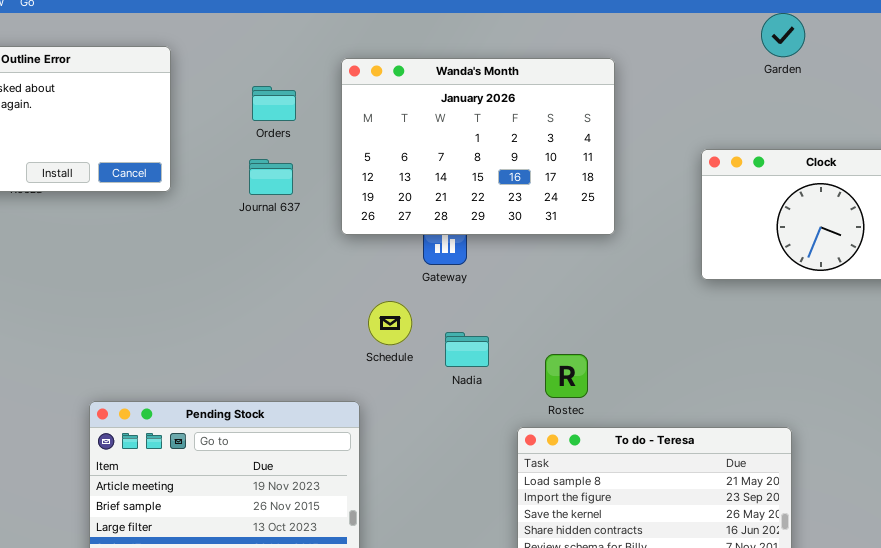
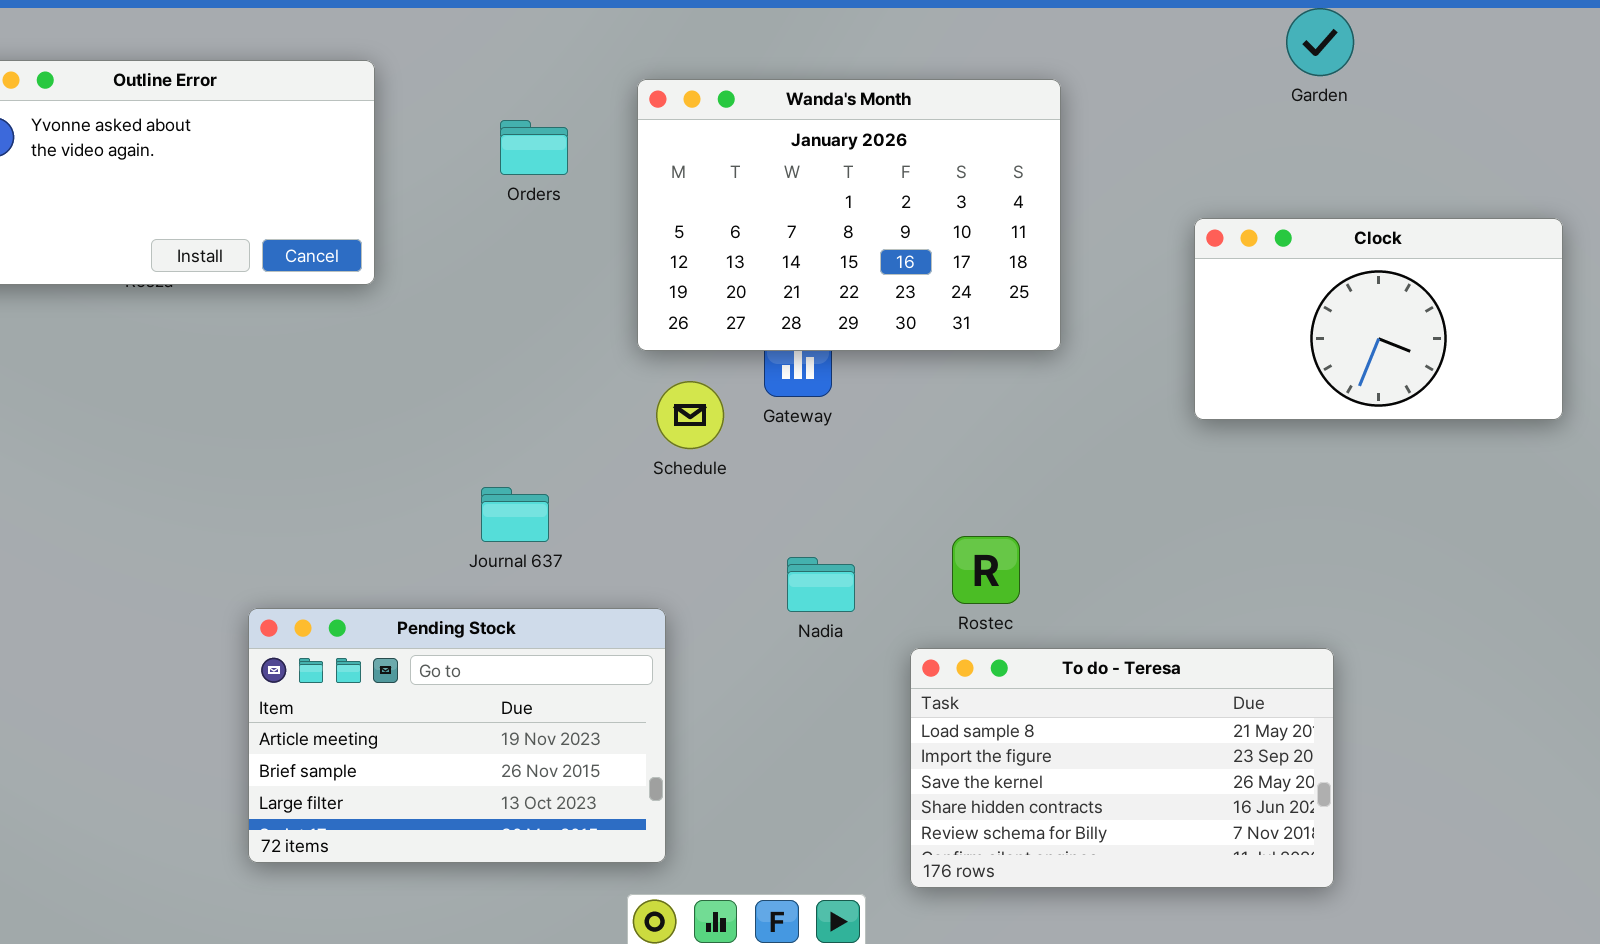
Journal 637: [249,159,293,195] -> [481,487,549,542], moved
Schedule: [368,301,412,345] -> [656,381,724,449], moved
Nadia: [445,332,489,367] -> [787,557,855,612], moved

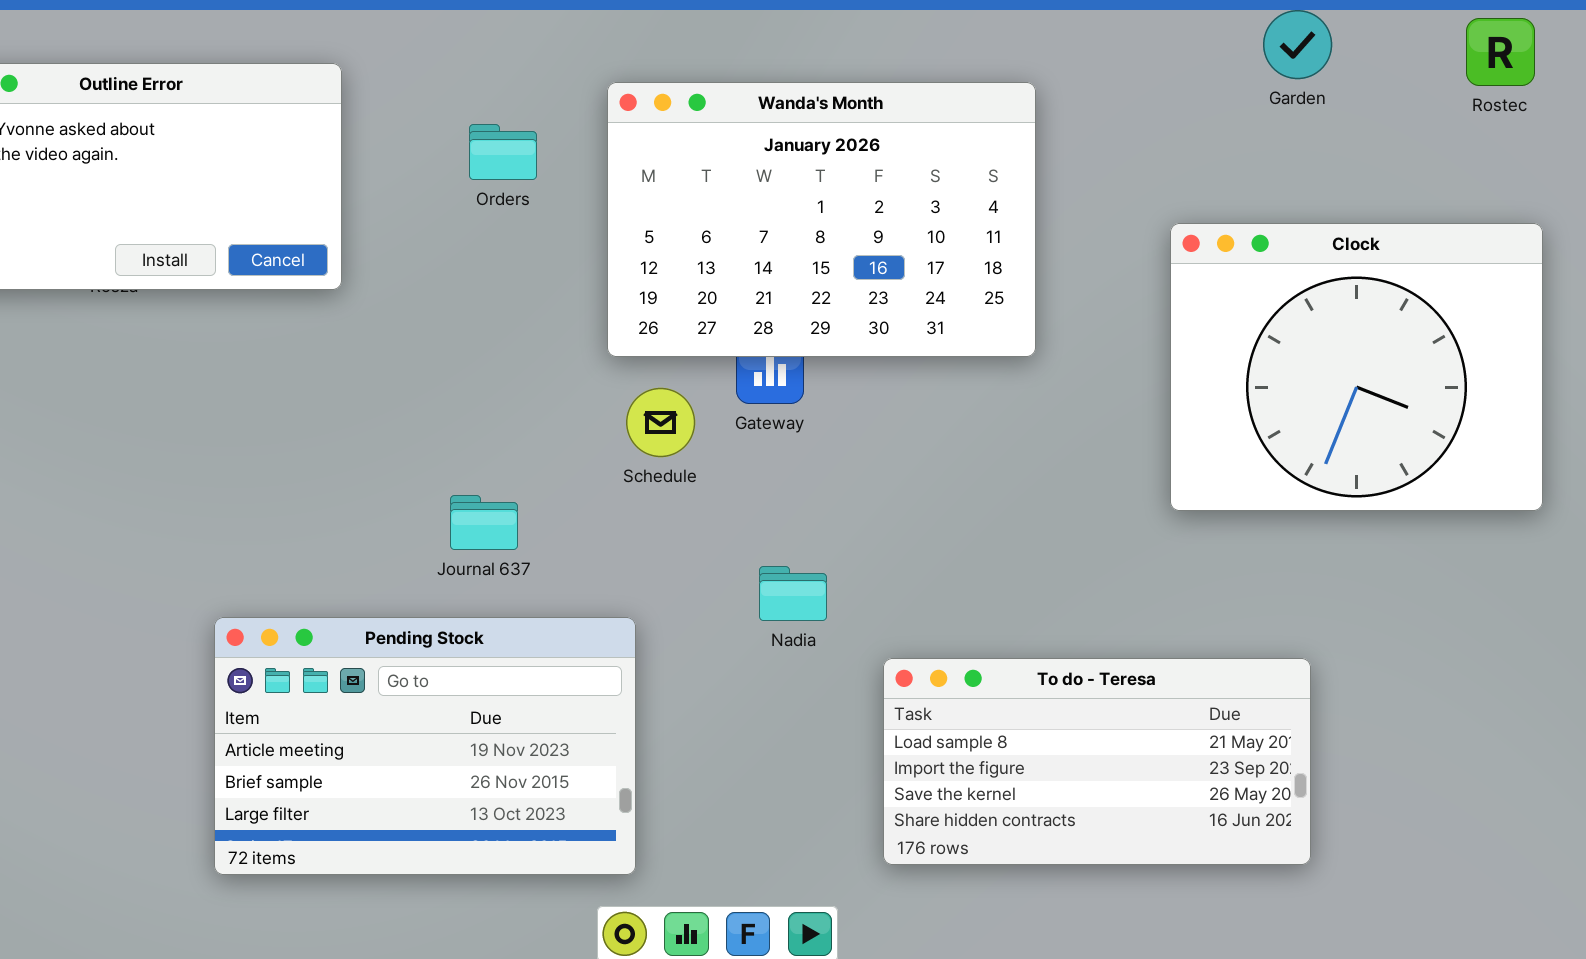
Clock: [1194,218,1563,420] -> [1170,223,1543,511], resized
Rostec: [952,536,1020,604] -> [1466,18,1535,86], moved
To do - Teresa: [910,648,1334,888] -> [883,658,1311,865], resized

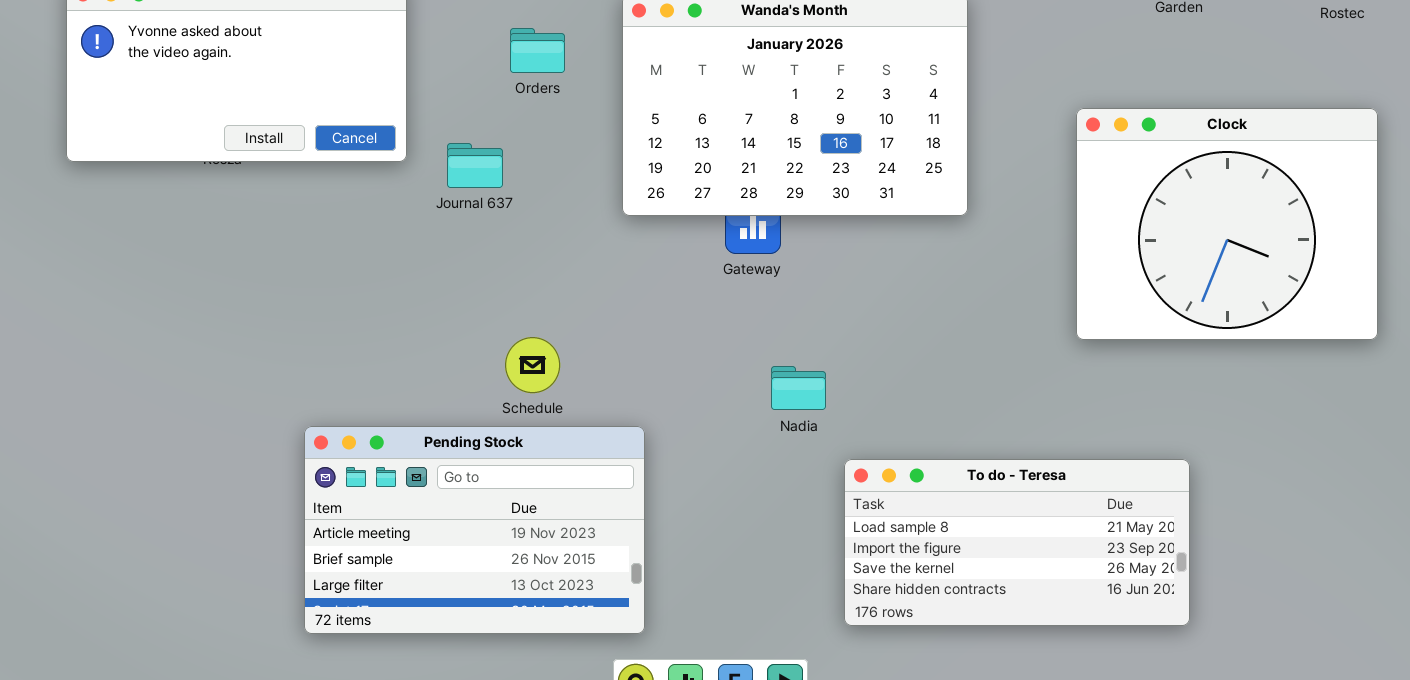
Schedule: [626,388,695,457] -> [505,337,560,393], moved
Journal 637: [450,495,518,550] -> [447,143,503,188], moved
Nadia: [759,566,827,621] -> [771,366,826,410], moved

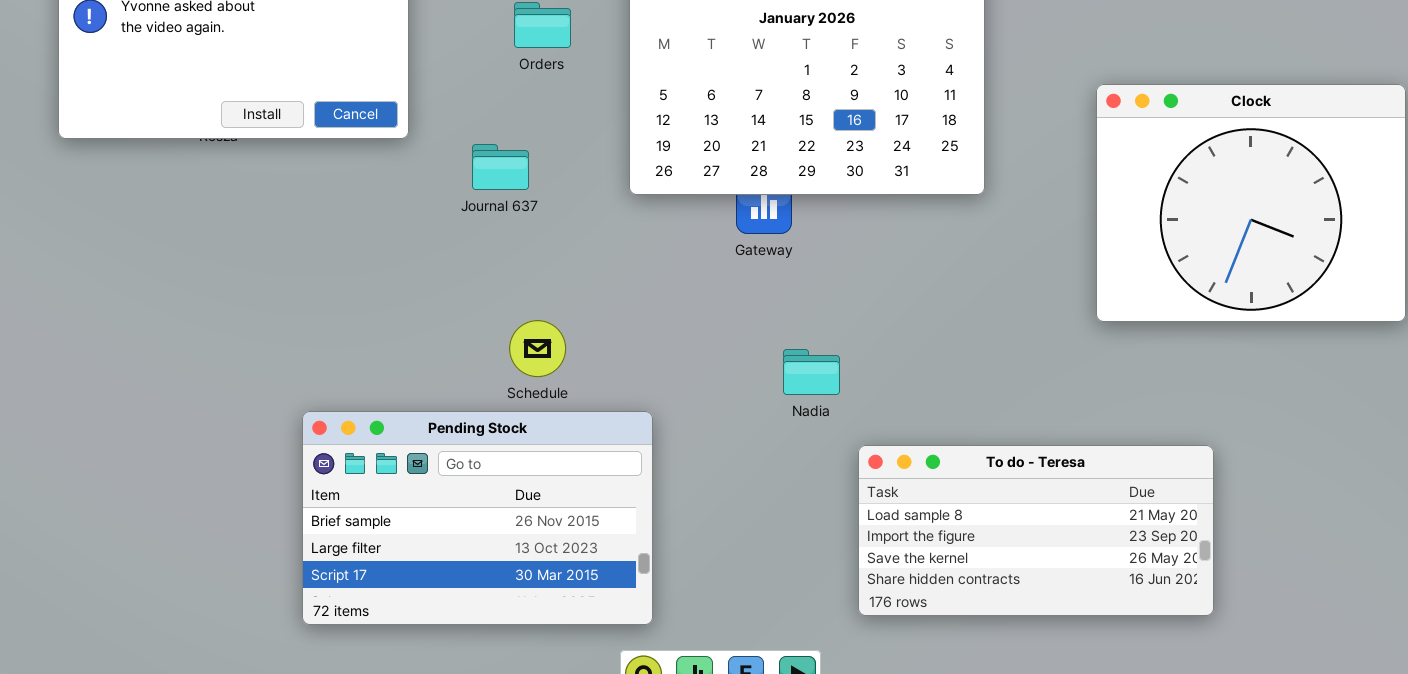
Journal 637: [447,143,503,188] -> [472,144,529,190], moved
Pending Stock: [304,426,645,634] -> [302,411,653,625], scrolled down 1 row

